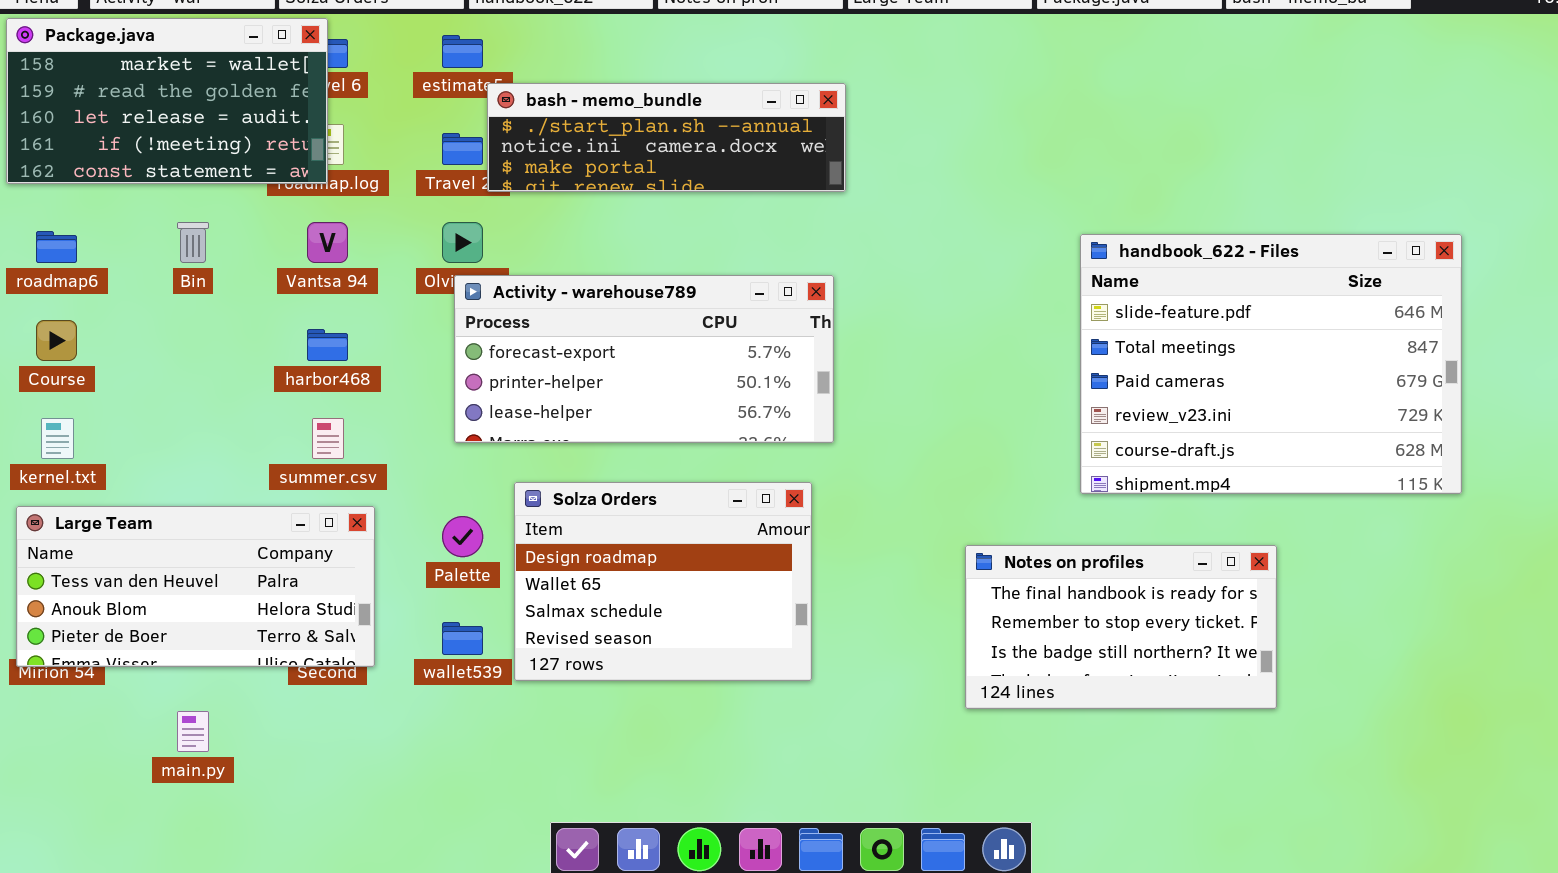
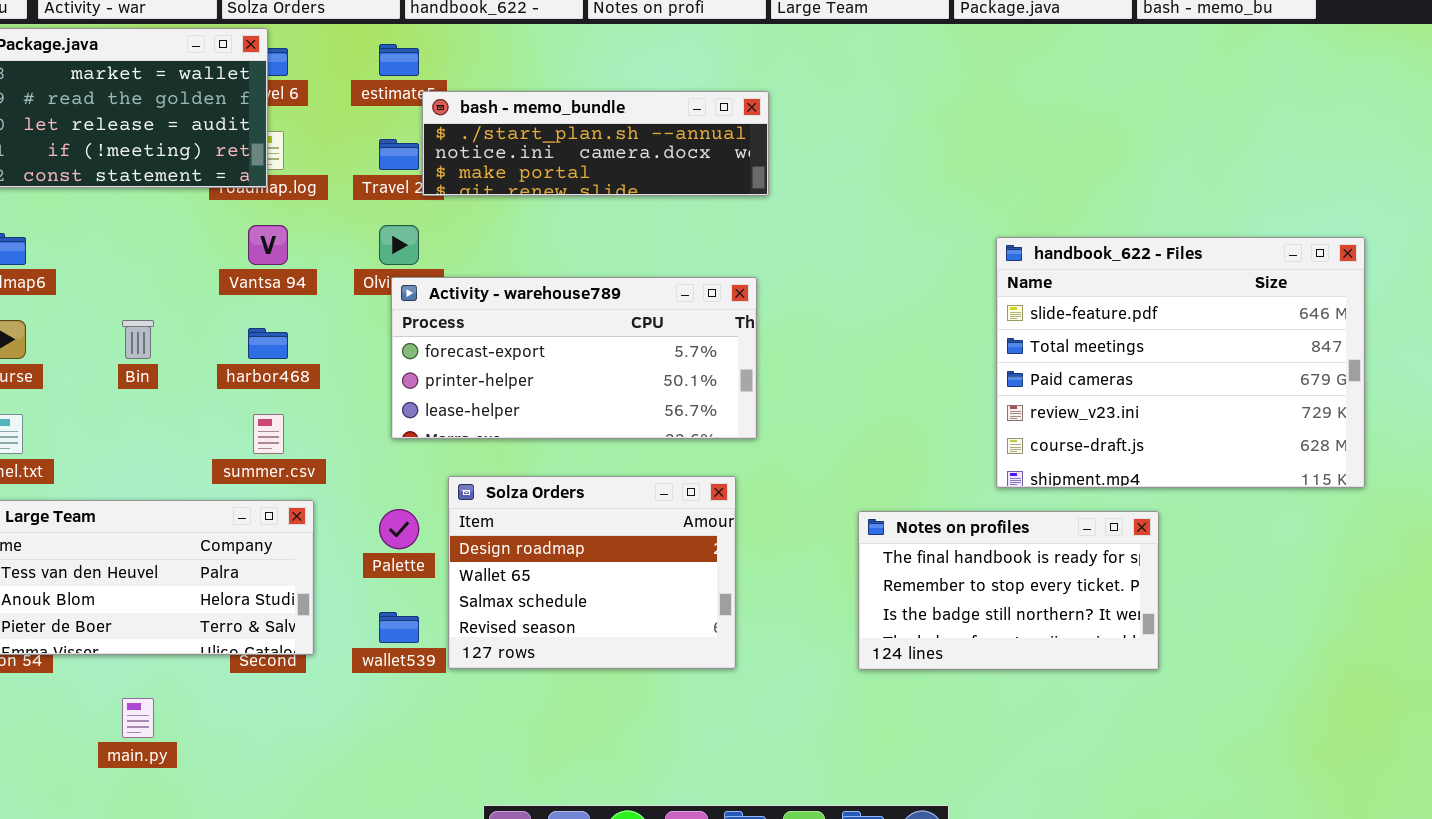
Bin: [177,222,209,263] -> [122,320,154,359], moved
Notes on profiles: [965,545,1277,709] -> [858,511,1159,670], moved

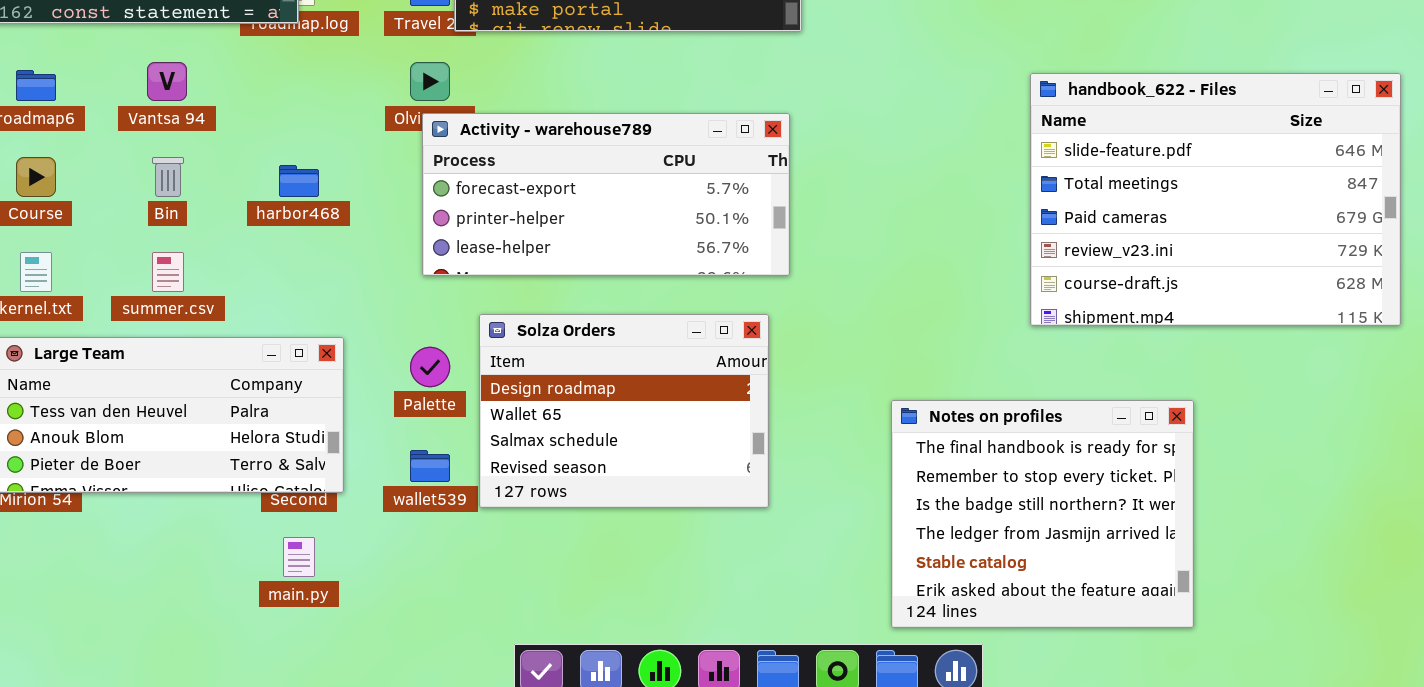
Vantsa 94: [248,225,288,265] -> [147,62,187,101], moved
summer.csv: [253,414,284,454] -> [152,252,184,292], moved
Notes on profiles: [858,511,1159,670] -> [891,400,1194,628], moved, resized
main.py: [122,698,154,738] -> [283,537,315,577], moved

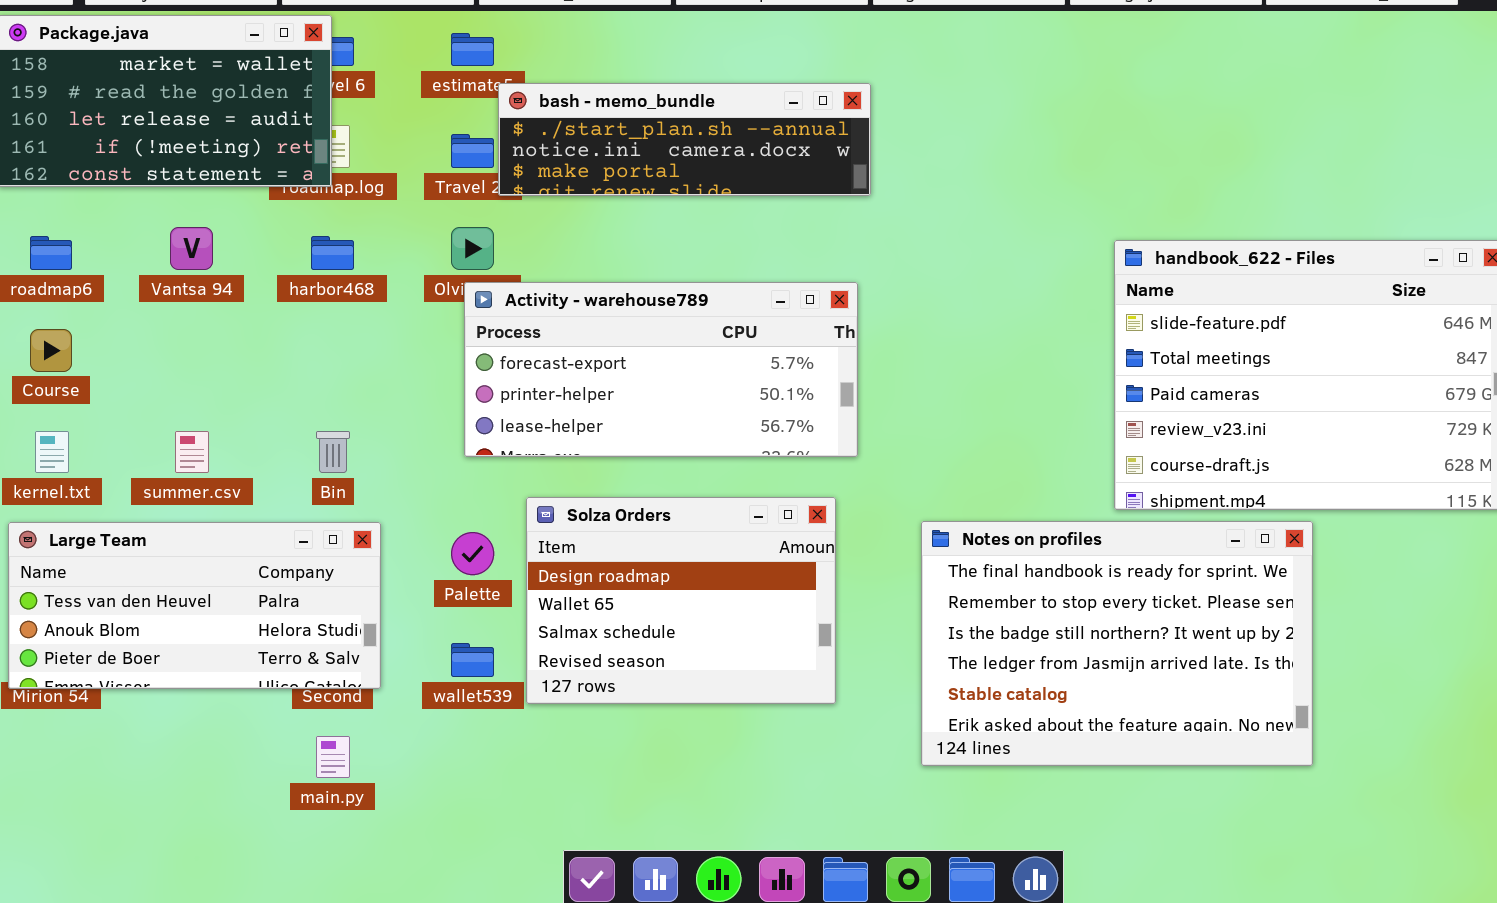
Bin: [152,157,184,197] -> [316,431,350,473], moved
harbor468: [279,165,319,197] -> [311,236,354,270], moved
Notes on profiles: [891,400,1194,628] -> [921,521,1313,766], moved, resized

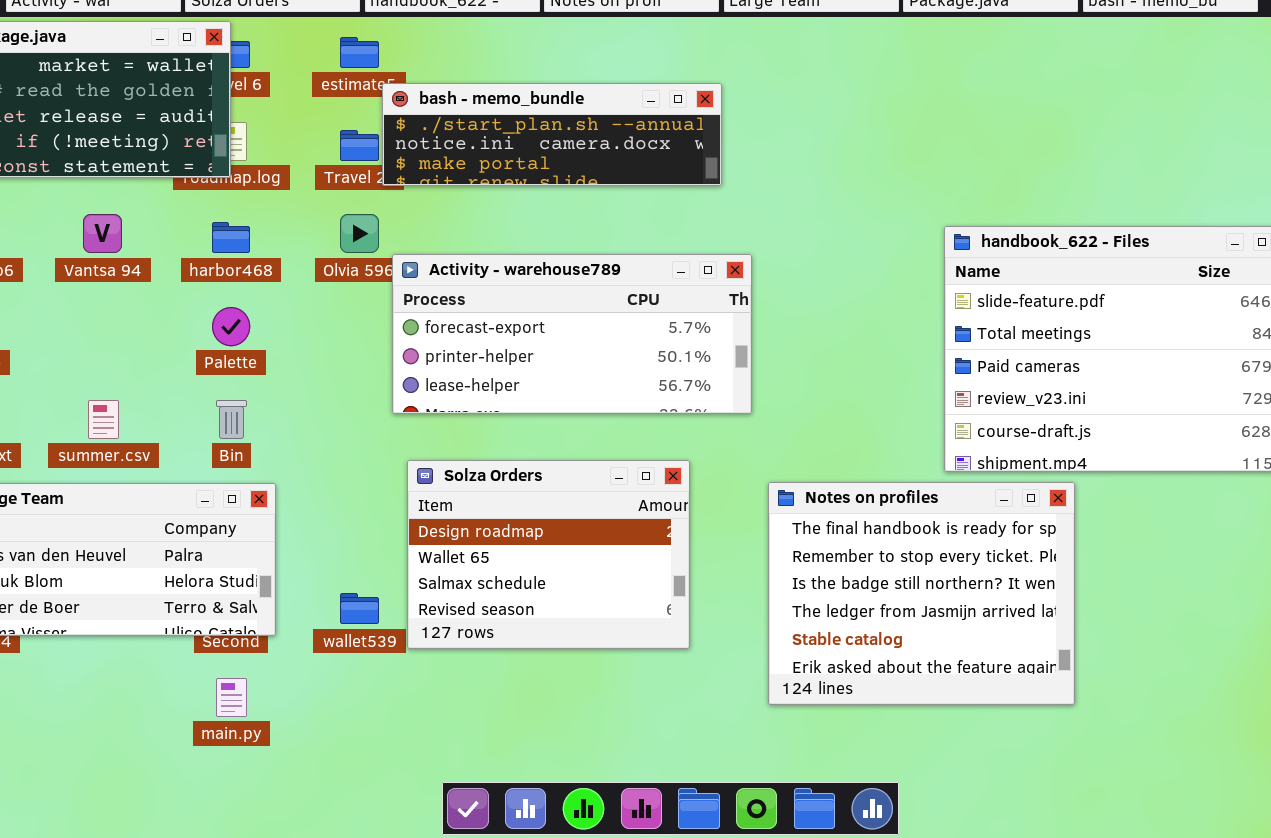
Activity - warehouse789: [464,282,858,457] -> [392,254,752,414], moved
Notes on profiles: [921,521,1313,766] -> [768,482,1075,705], resized
Palette: [451,532,494,575] -> [212,307,250,346], moved

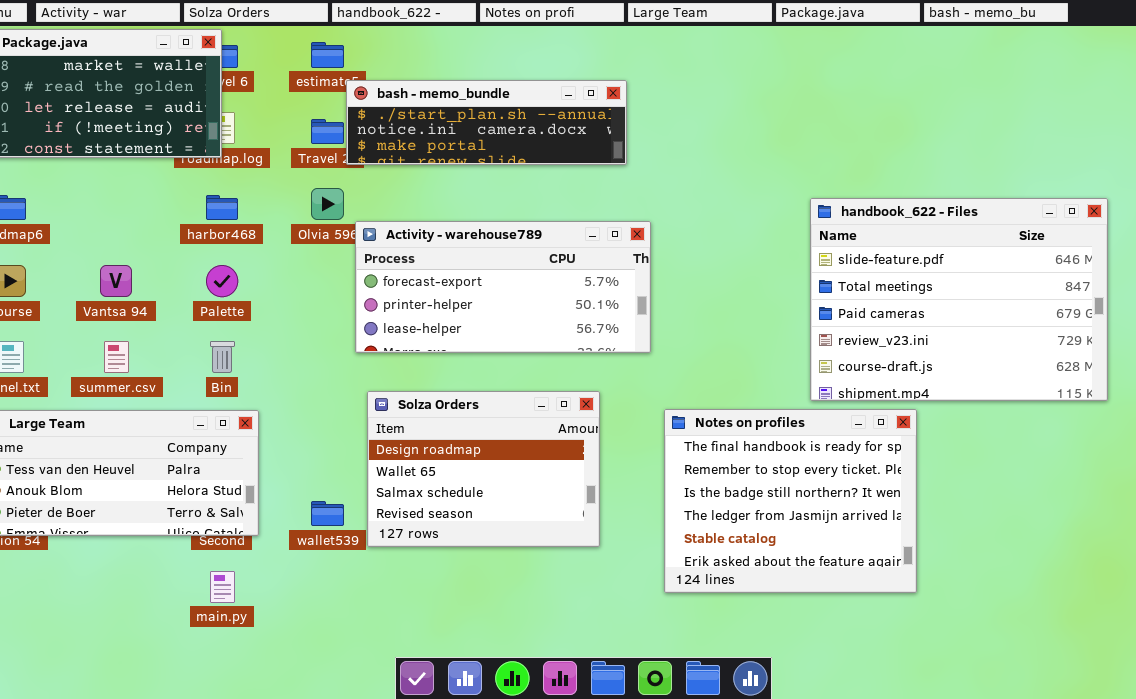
Vantsa 94: [83,214,122,253] -> [100,265,132,297], moved

